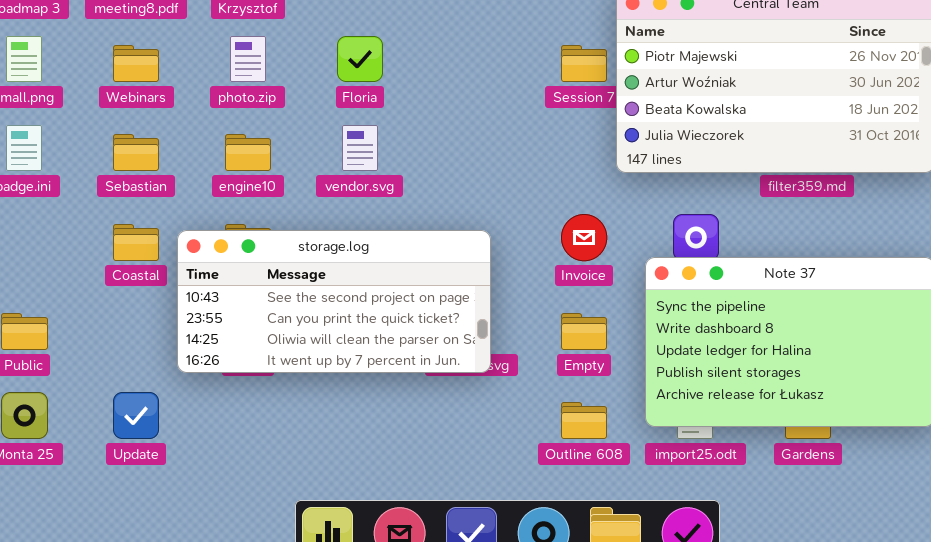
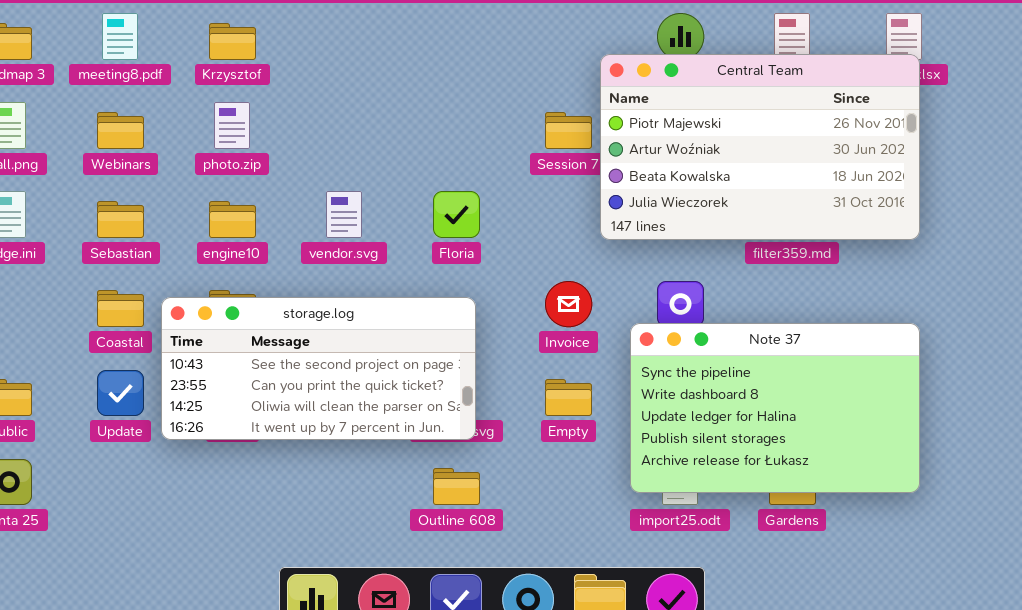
Floria: [337,36,383,82] -> [433,191,480,238], moved
Update: [113,392,159,439] -> [97,370,144,416], moved
Outline 608: [561,402,607,439] -> [433,468,480,505], moved

